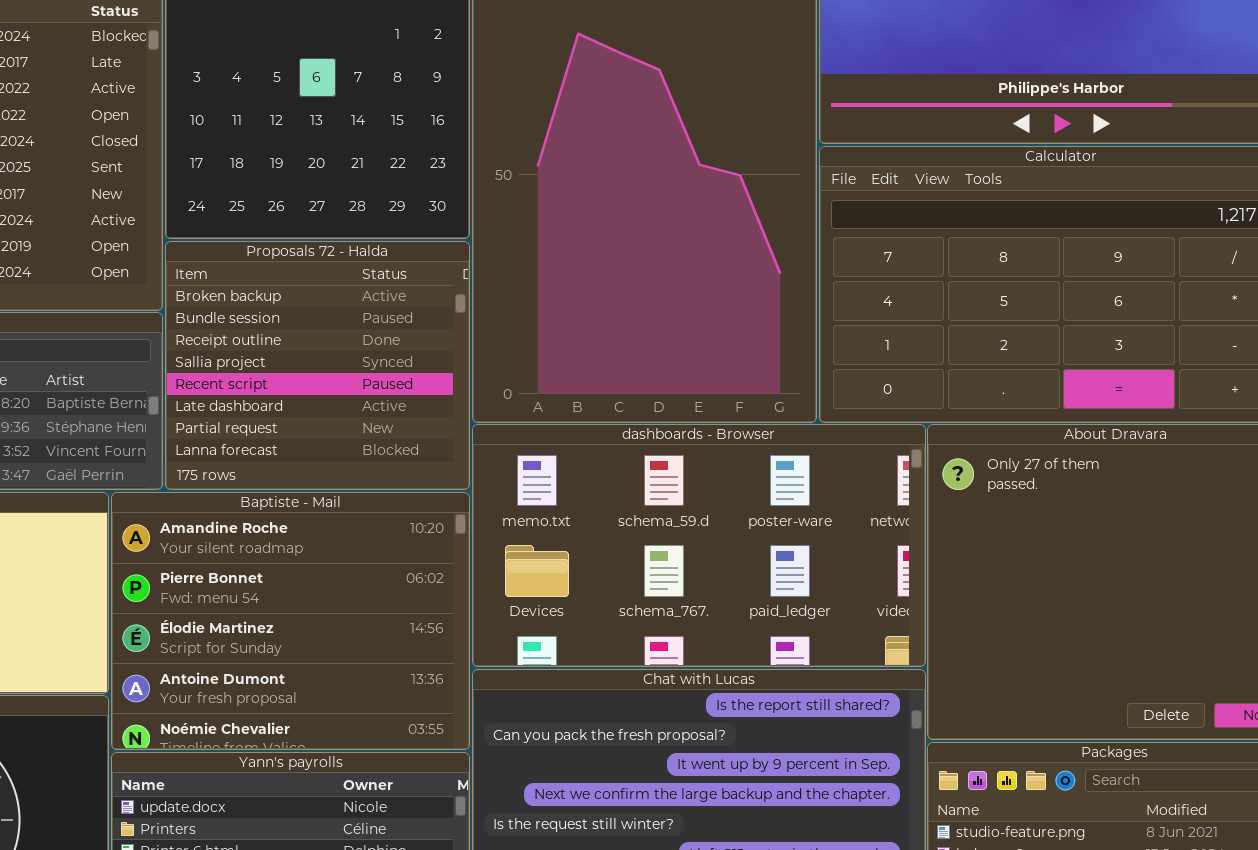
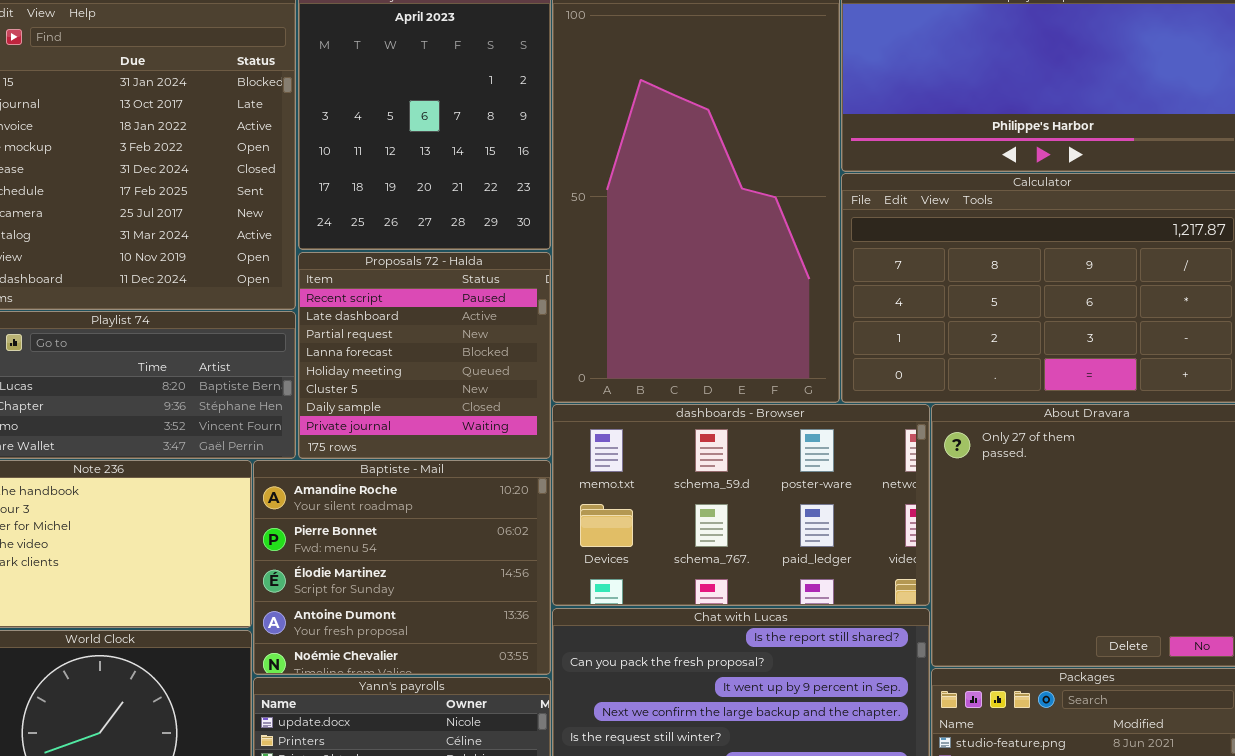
Proposals 72 - Halda: [165,241,470,490] -> [298,252,551,459], scrolled down 4 rows

